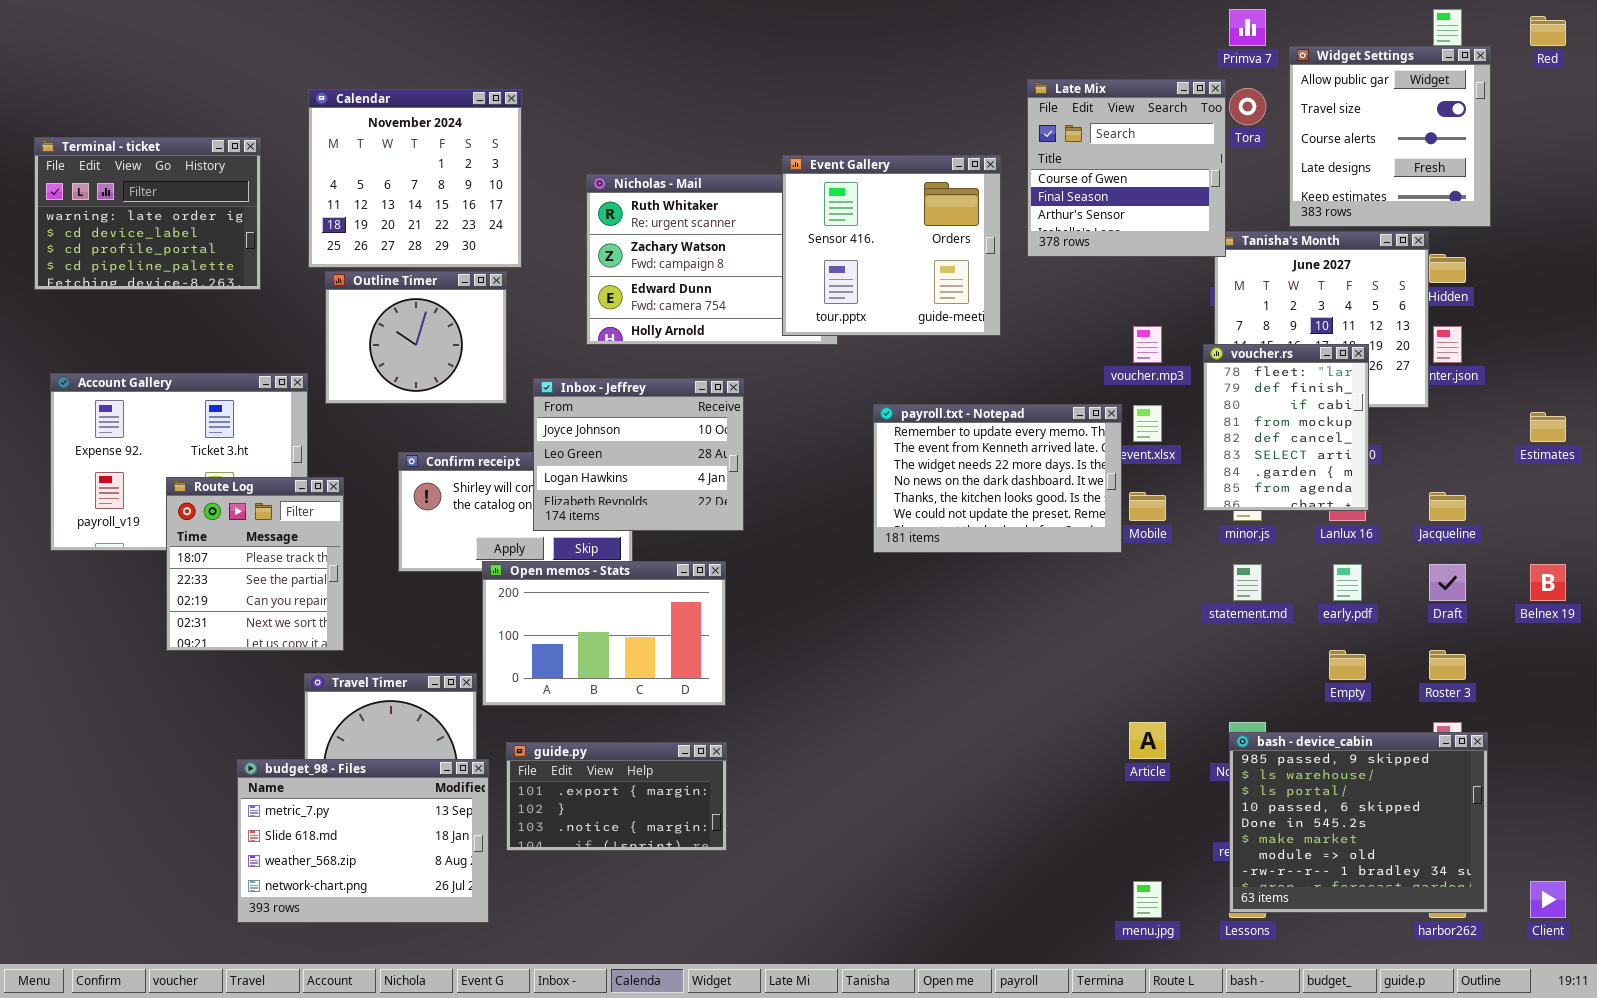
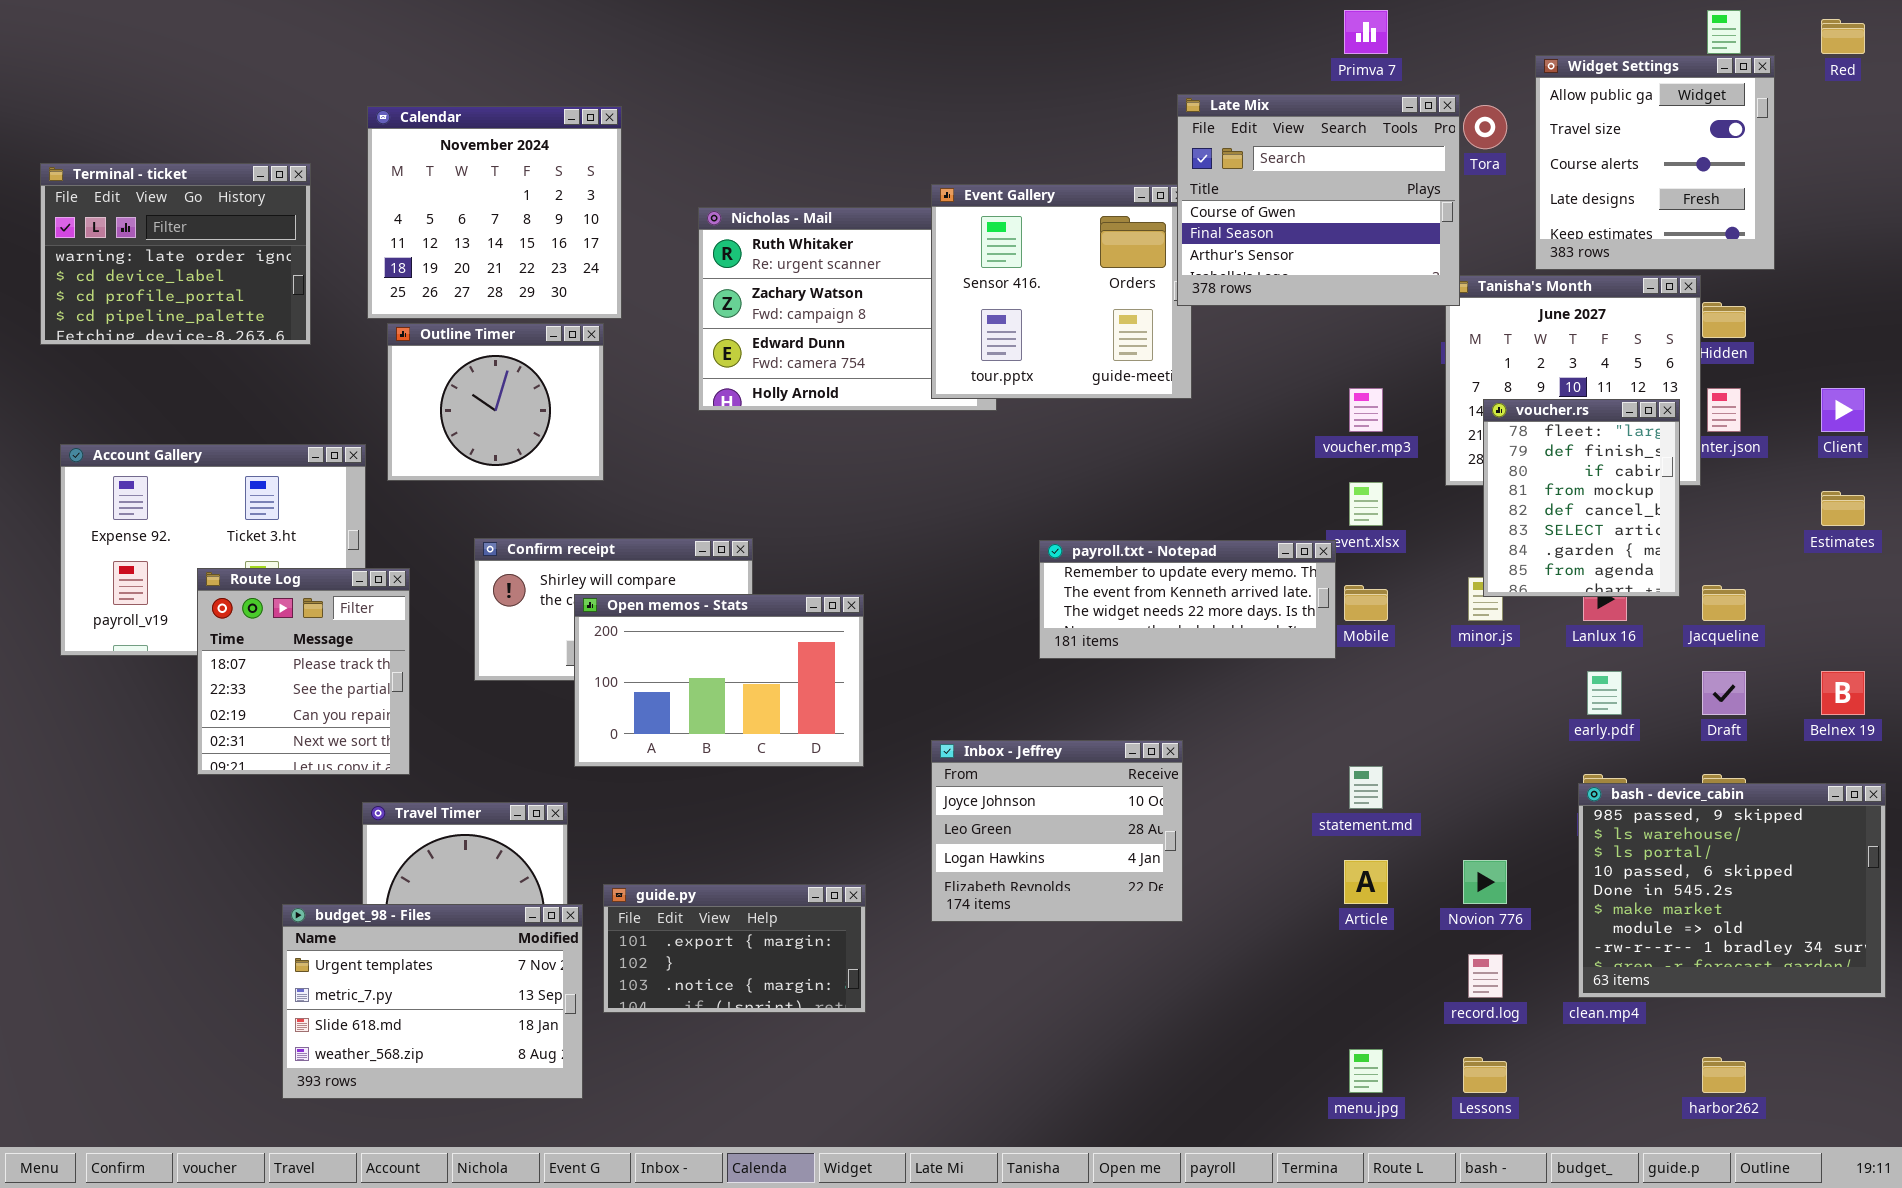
Primva 7: [1229,9,1266,46] -> [1344,10,1388,54], moved
Late Mix: [1027,79,1226,257] -> [1177,94,1460,306], resized
voucher.rs: [1203,344,1369,511] -> [1483,399,1680,597], moved
Inbox - Jeffrey: [533,378,744,531] -> [931,740,1183,922], moved
payroll.txt - Notepad: [873,404,1122,553] -> [1039,540,1336,659], resized
Open memos - Stats: [482,561,726,706] -> [574,594,864,767], moved
statement.md: [1233,564,1262,601] -> [1349,766,1383,809], moved
bash - device_cabin: [1229,732,1488,913] -> [1578,783,1886,998], moved
budget_98 - Files: [237,759,489,923] -> [282,904,583,1099], scrolled up 1 row
Client: [1530,881,1566,918] -> [1821,388,1865,432], moved

